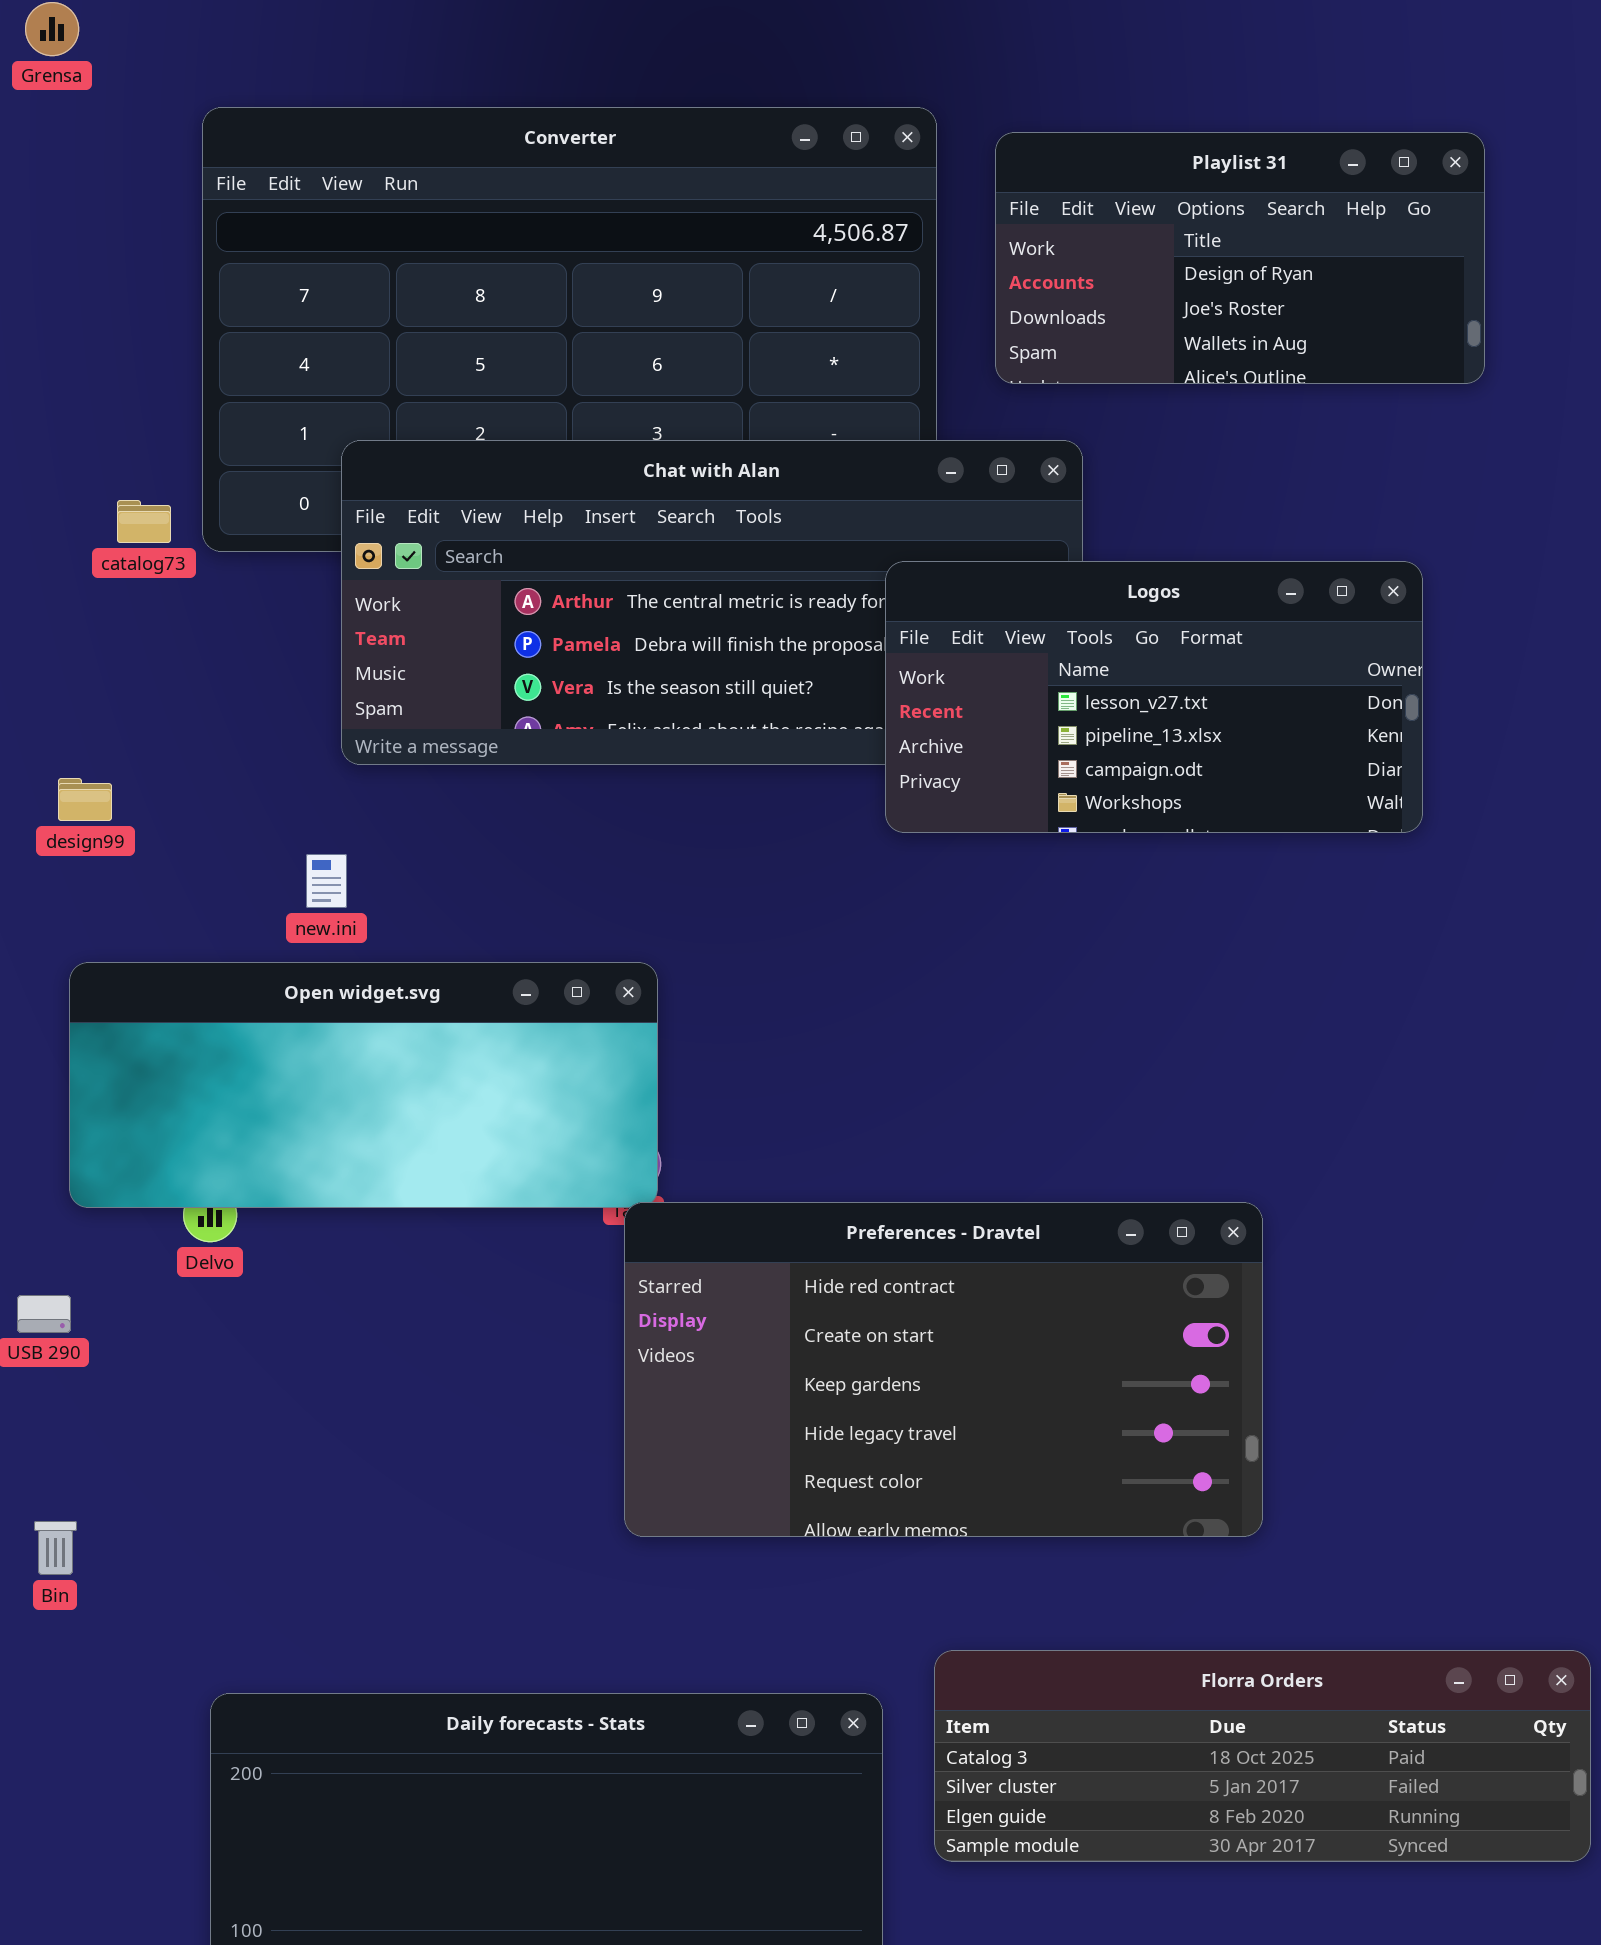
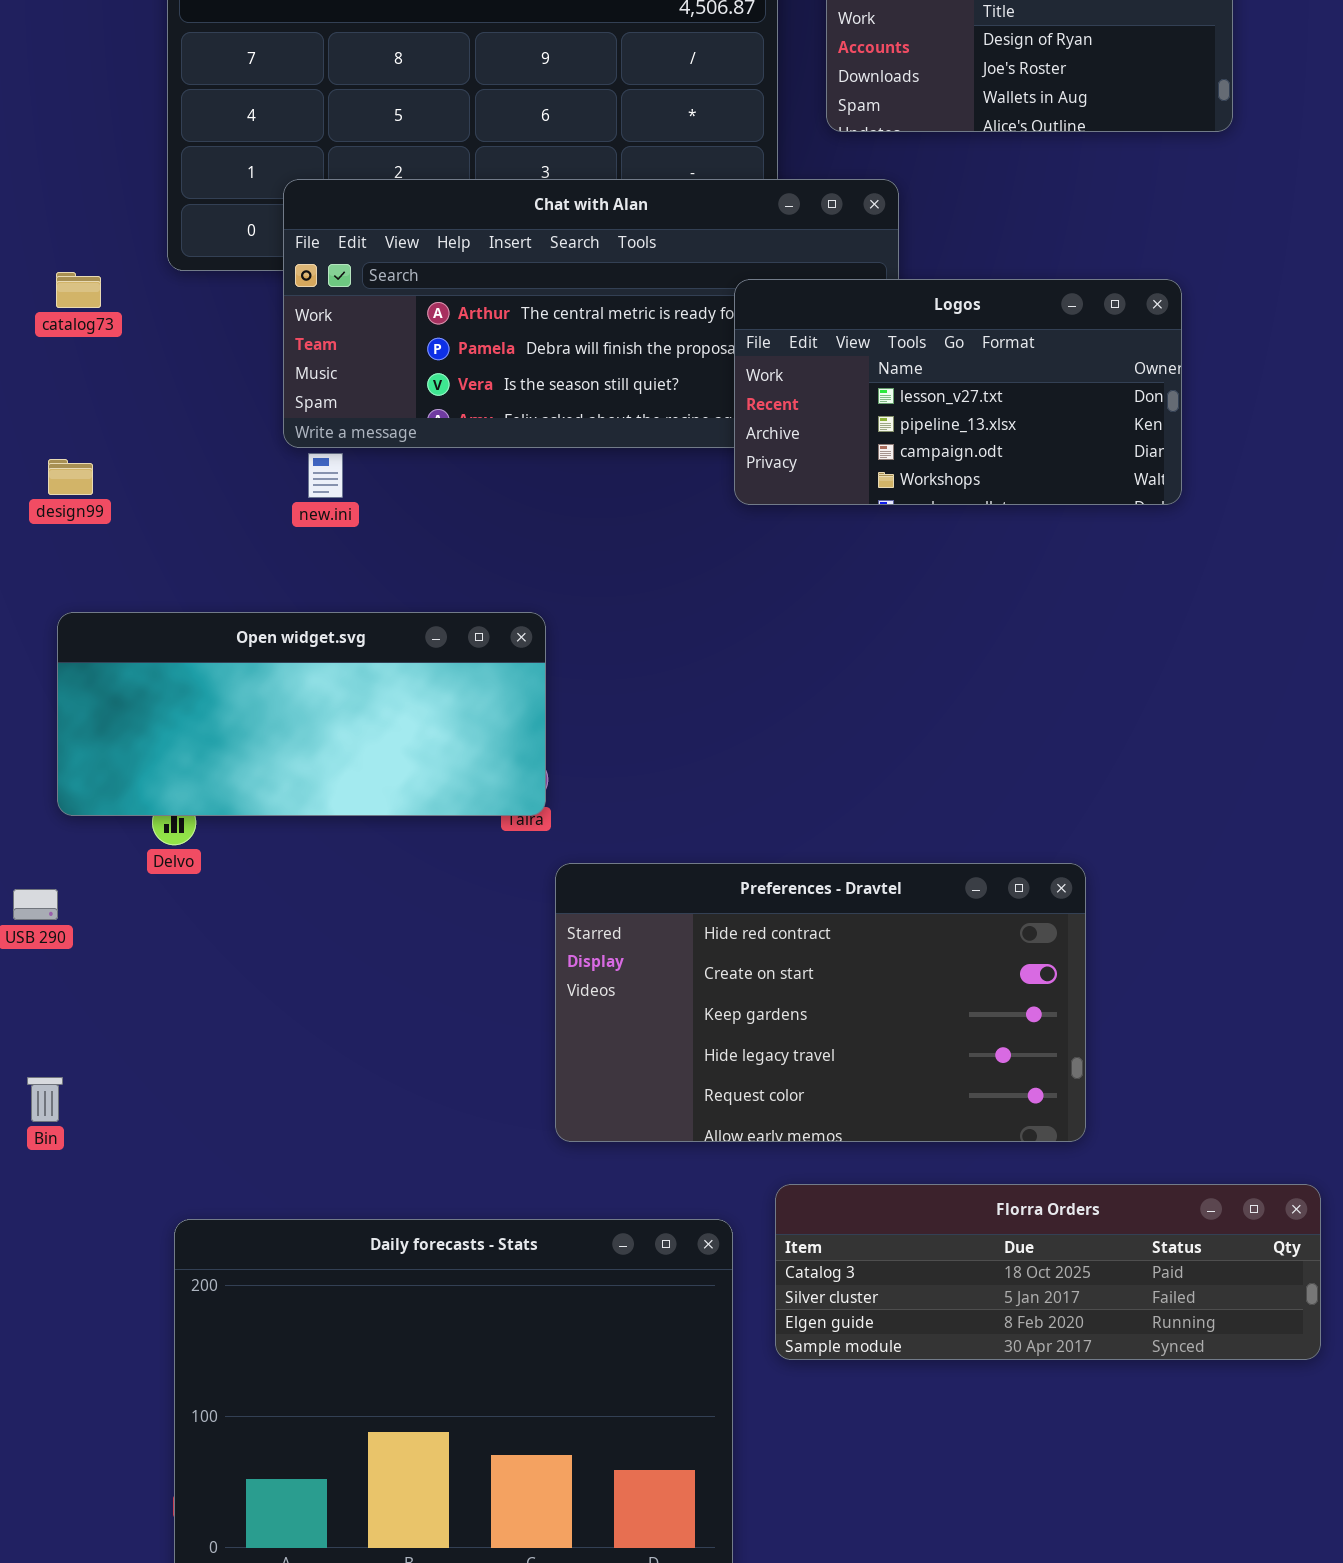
catalog73: [117,500,171,543] -> [56,272,101,308], moved
new.ini: [306,854,347,908] -> [308,453,343,498], moved
Preferences - Dravtel: [624,1202,1263,1537] -> [555,863,1086,1142], moved

